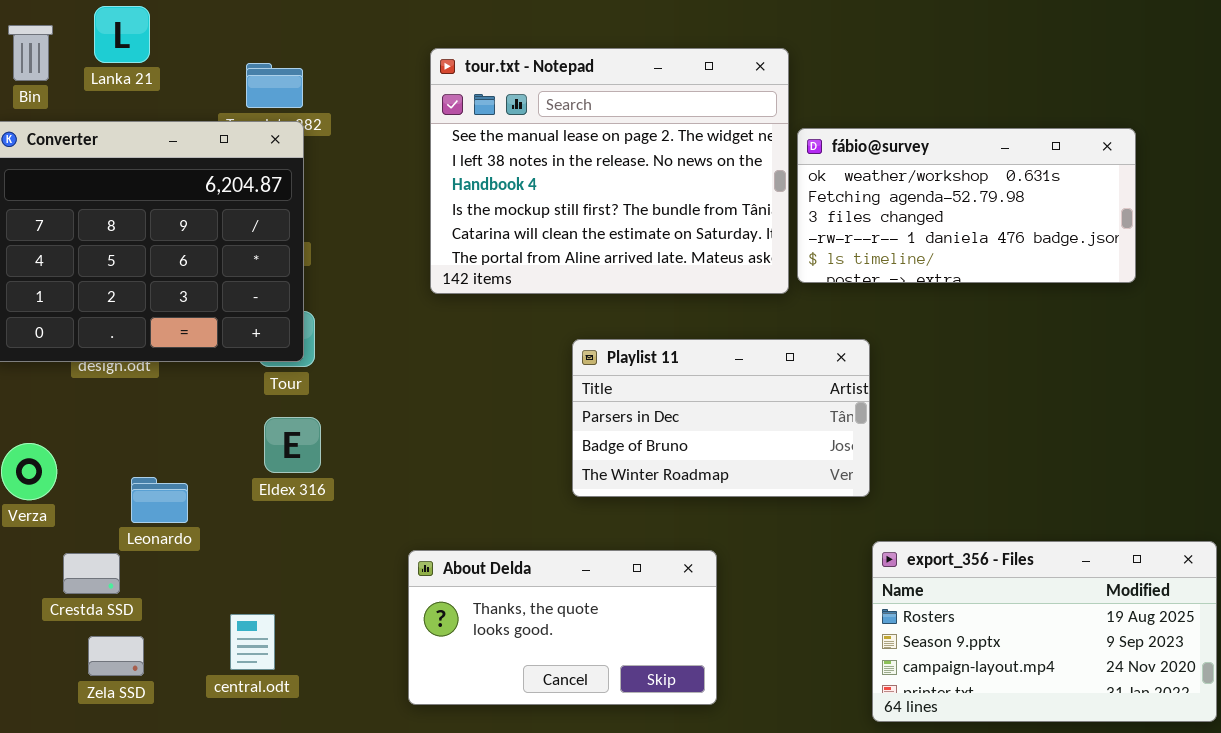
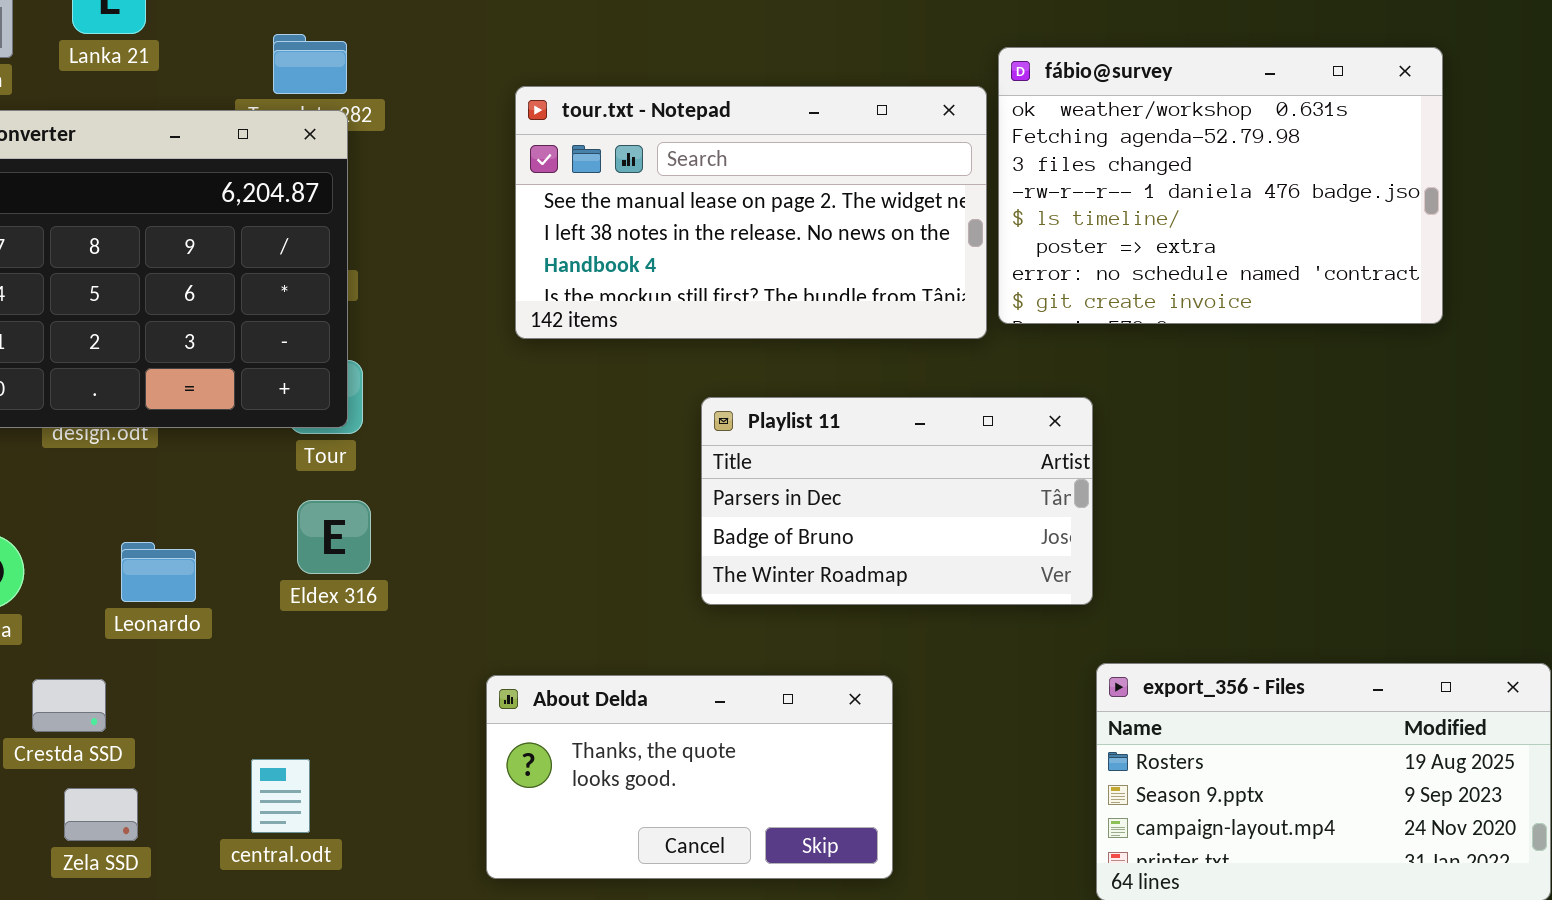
tour.txt - Notepad: [430,48,789,294] -> [515,86,987,339], resized
fábio@survey: [797,128,1136,283] -> [998,47,1443,324], resized
Leonardo: [131,477,188,523] -> [121,542,196,602], moved

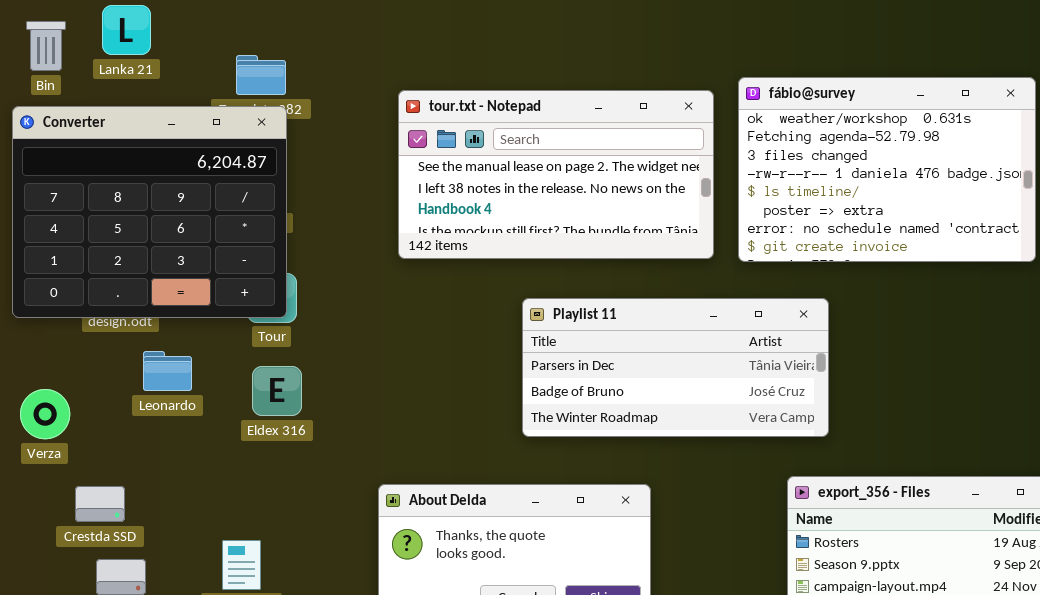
fábio@survey: [998,47,1443,324] -> [738,77,1036,262], moved
Playlist 11: [701,397,1093,605] -> [522,298,829,437], resized
Leonardo: [121,542,196,602] -> [143,351,192,391], moved

